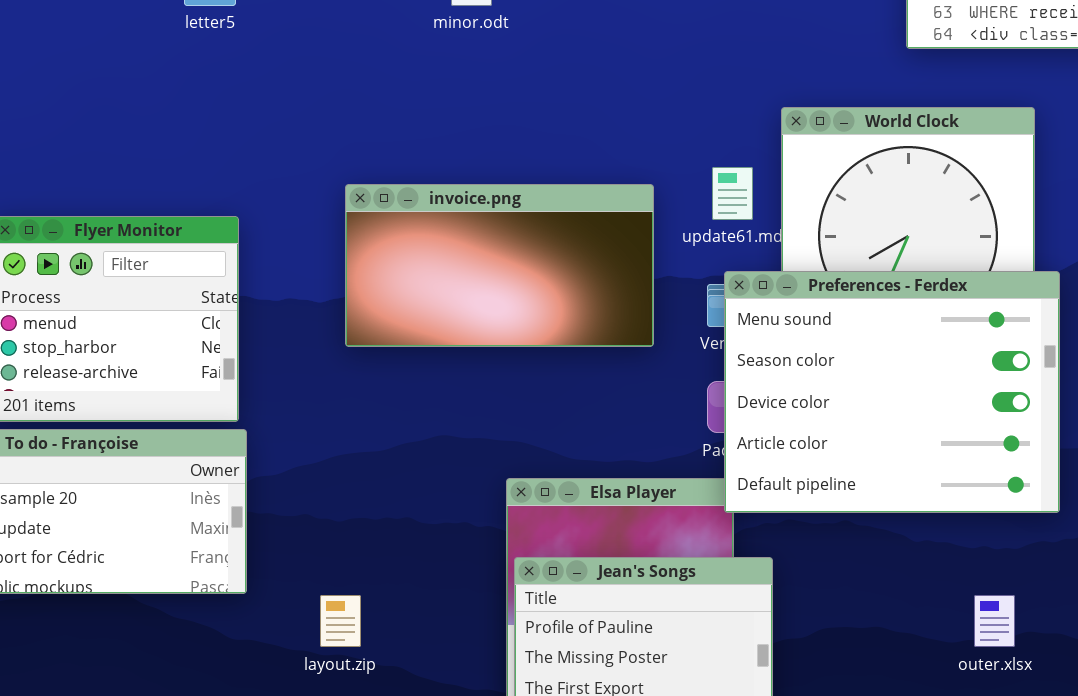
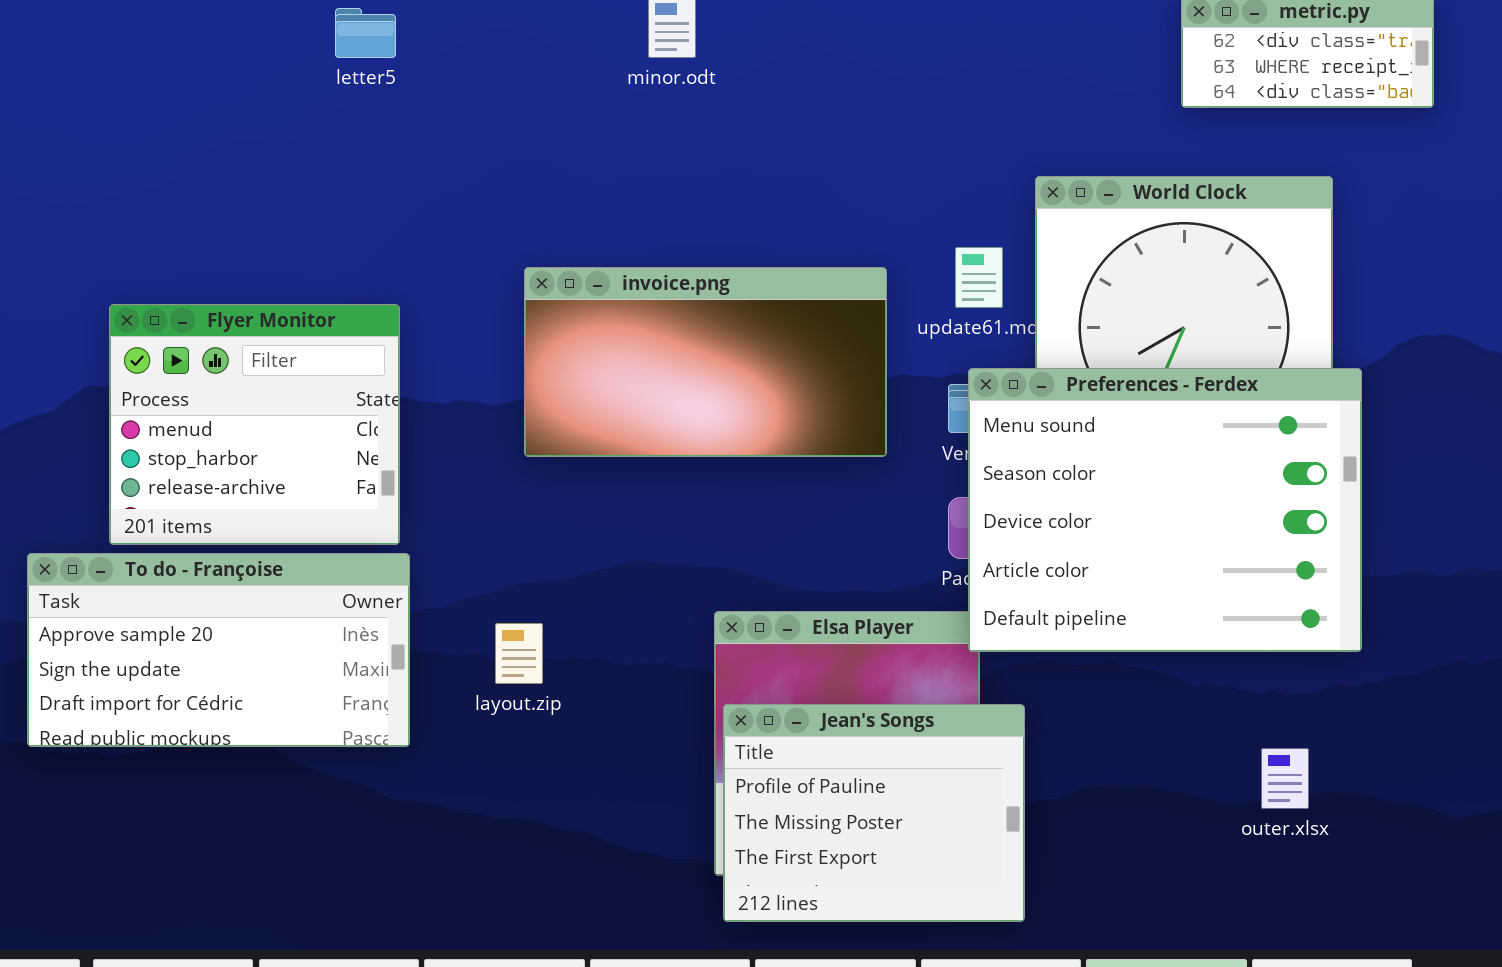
layout.zip: [320,595,361,647] -> [495,623,543,684], moved

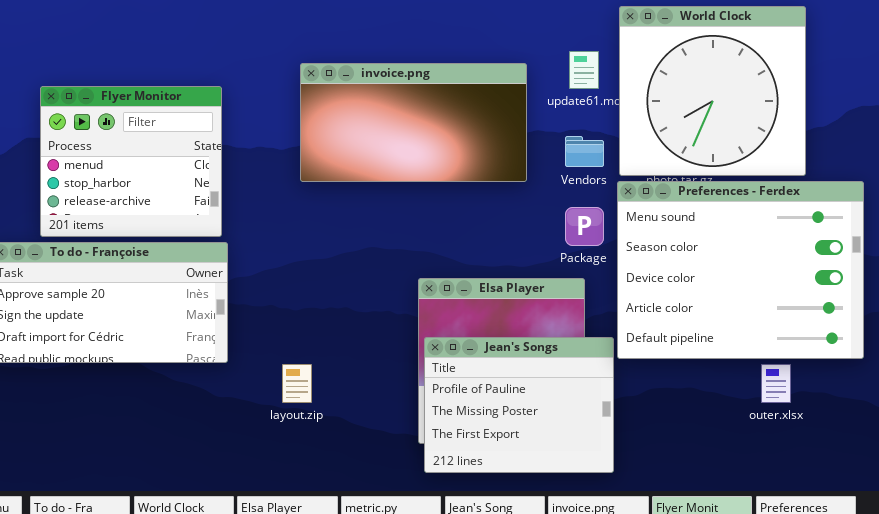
Preferences - Ferdex: [968,368,1362,652] -> [617,181,864,359], moved
layout.zip: [495,623,543,684] -> [282,364,312,403], moved

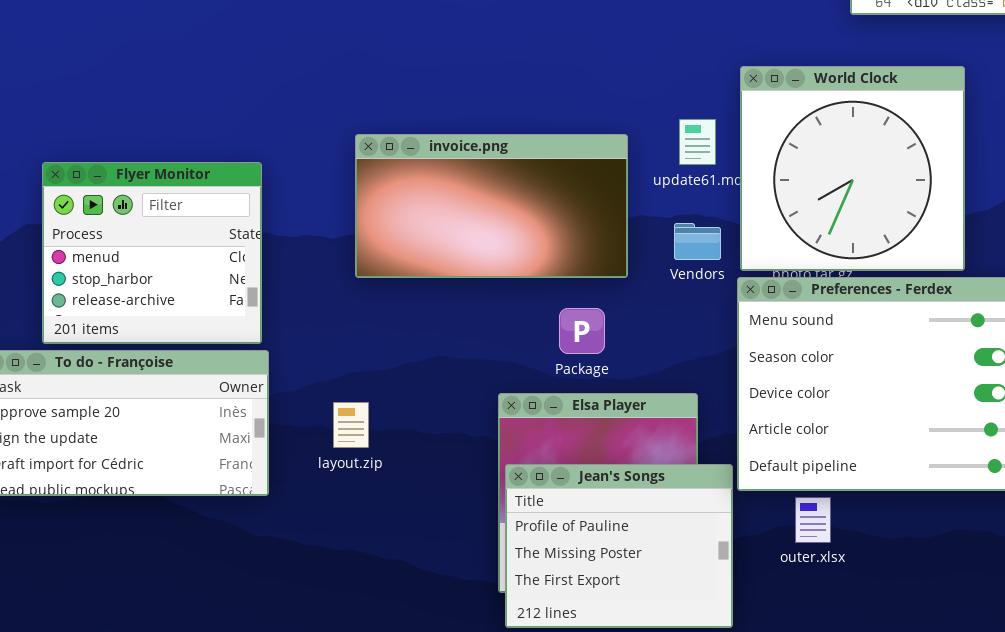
Package: [565,207,604,246] -> [559,308,605,354], moved
layout.zip: [282,364,312,403] -> [333,402,369,448], moved
outer.xlsx: [761,364,791,403] -> [795,497,831,543], moved

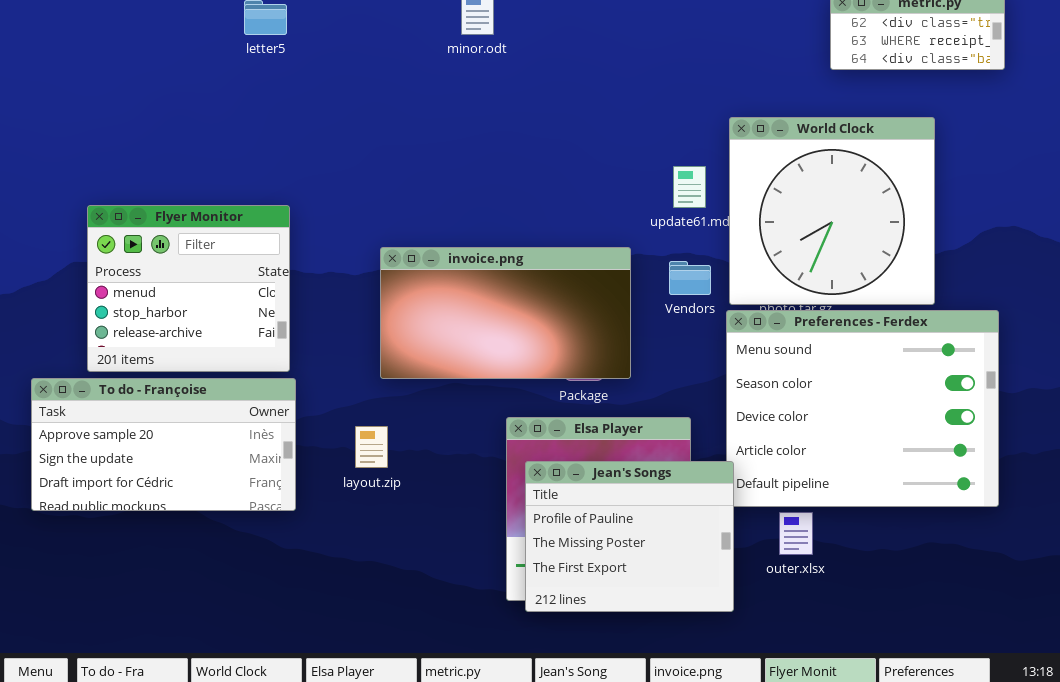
invoice.png: [355,134,628,278] -> [380,247,631,379], moved
Jean's Songs: [505,464,733,628] -> [525,461,734,612], moved

